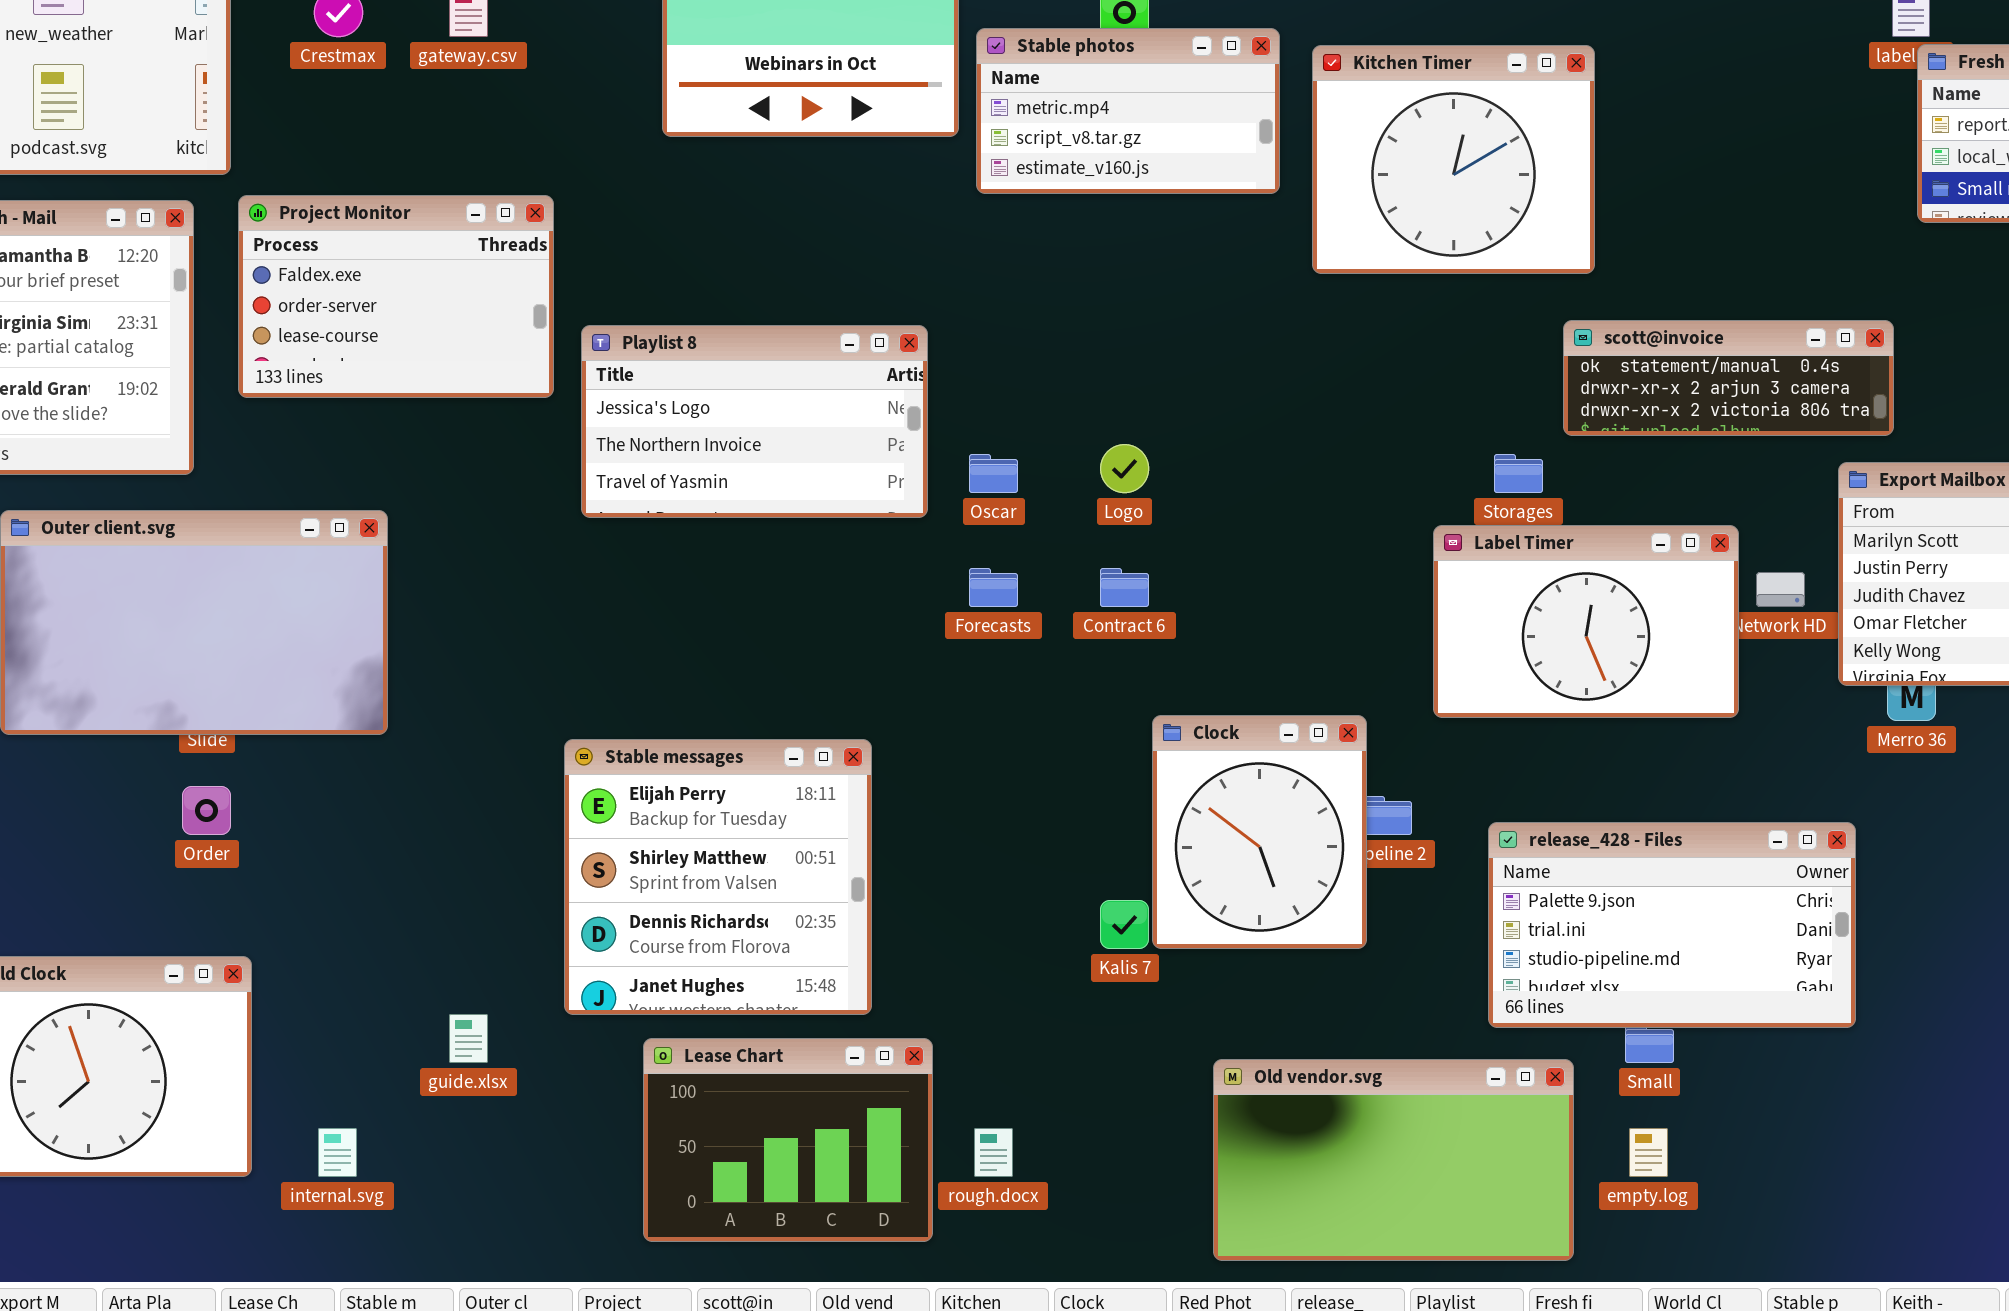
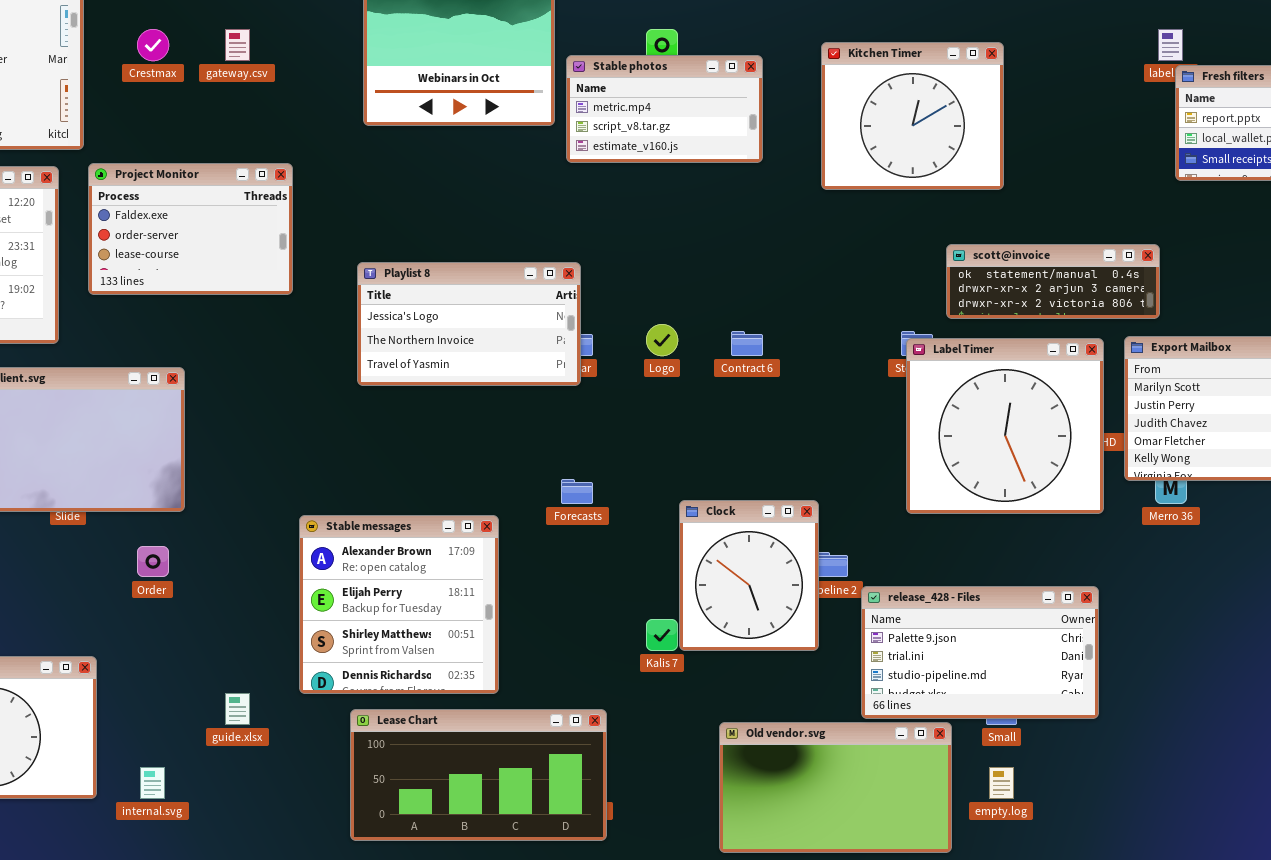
Kitchen Timer: [1312,45,1595,274] -> [821,42,1004,190], moved
Playlist 8: [581,325,928,518] -> [357,262,581,386], moved
Label Timer: [1433,525,1739,718] -> [906,338,1104,514], moved, resized
Forecasts: [969,568,1018,607] -> [561,479,593,504], moved
Contract 6: [1100,568,1149,607] -> [731,331,763,356], moved
Stable messages: [564,739,872,1015] -> [299,515,499,694], scrolled up 1 row
Order: [182,786,231,835] -> [137,546,169,577], moved
release_428 - Files: [1488,822,1856,1028] -> [861,586,1099,719], moved
Lease Chart: [643,1038,933,1242] -> [350,709,607,841], resized

